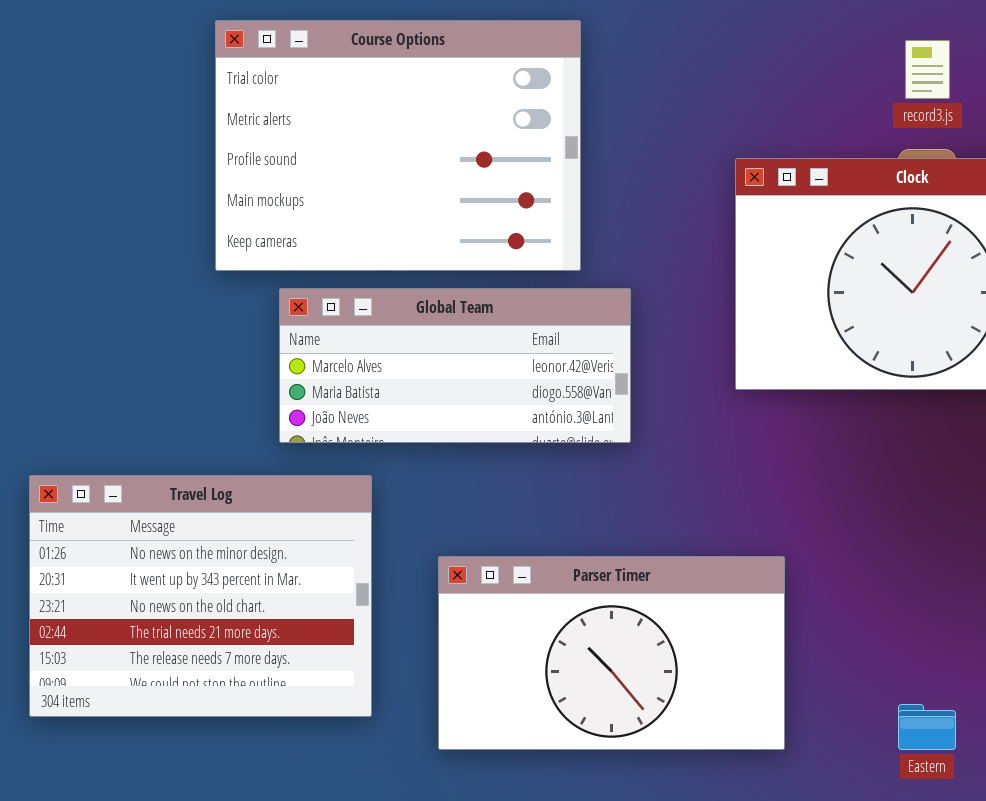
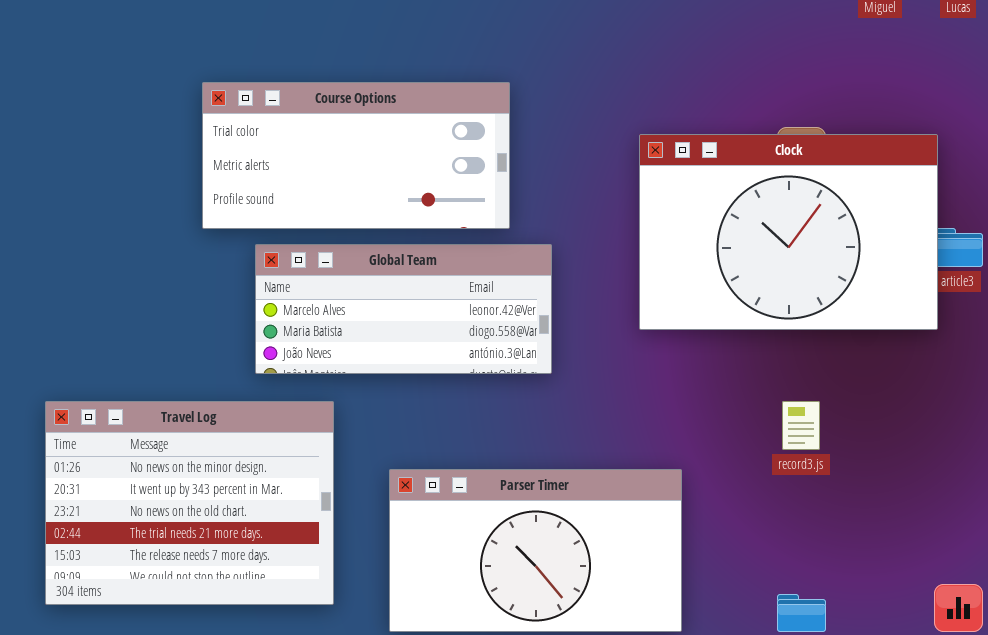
Course Options: [215,20,581,271] -> [202,82,510,229], resized
record3.js: [905,40,950,99] -> [782,401,820,450], moved

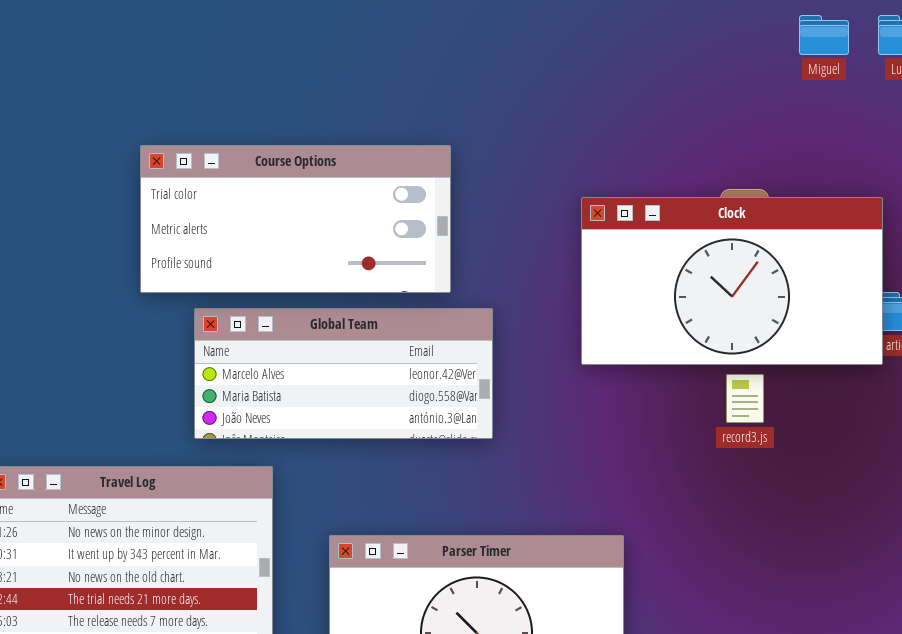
Clock: [639,134,938,330] -> [581,197,883,365], resized
record3.js: [782,401,820,450] -> [726,374,764,423], moved

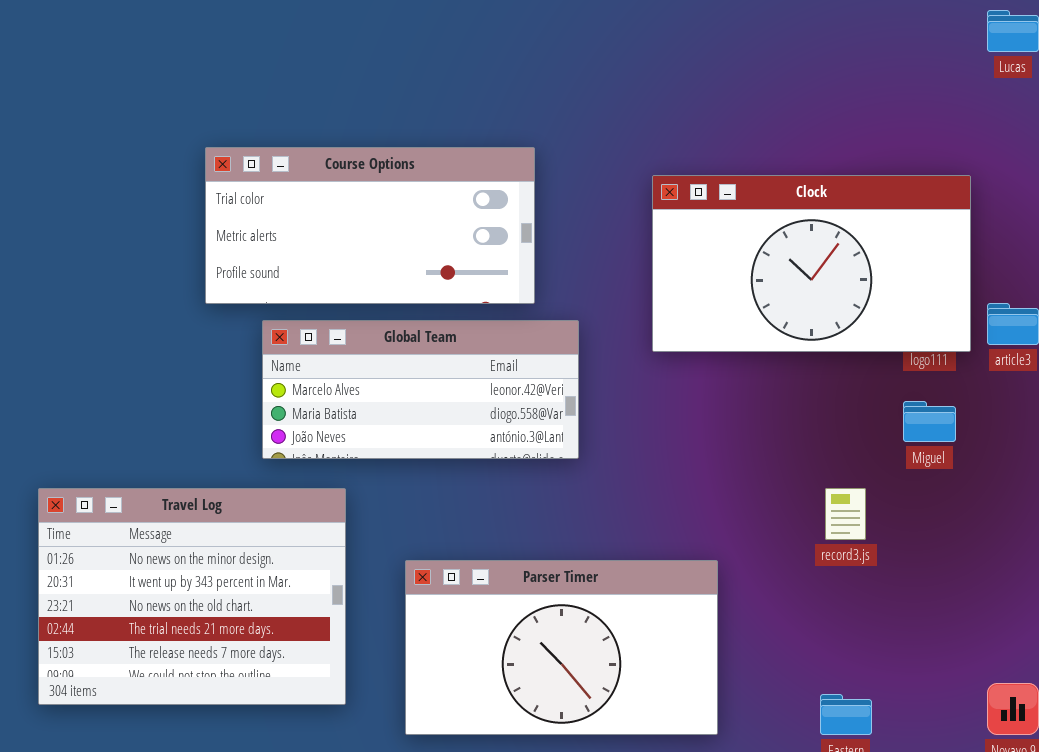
Miguel: [799,15,849,55] -> [903,401,956,442], moved
Clock: [581,197,883,365] -> [652,175,971,352], moved
record3.js: [726,374,764,423] -> [825,488,866,540], moved

